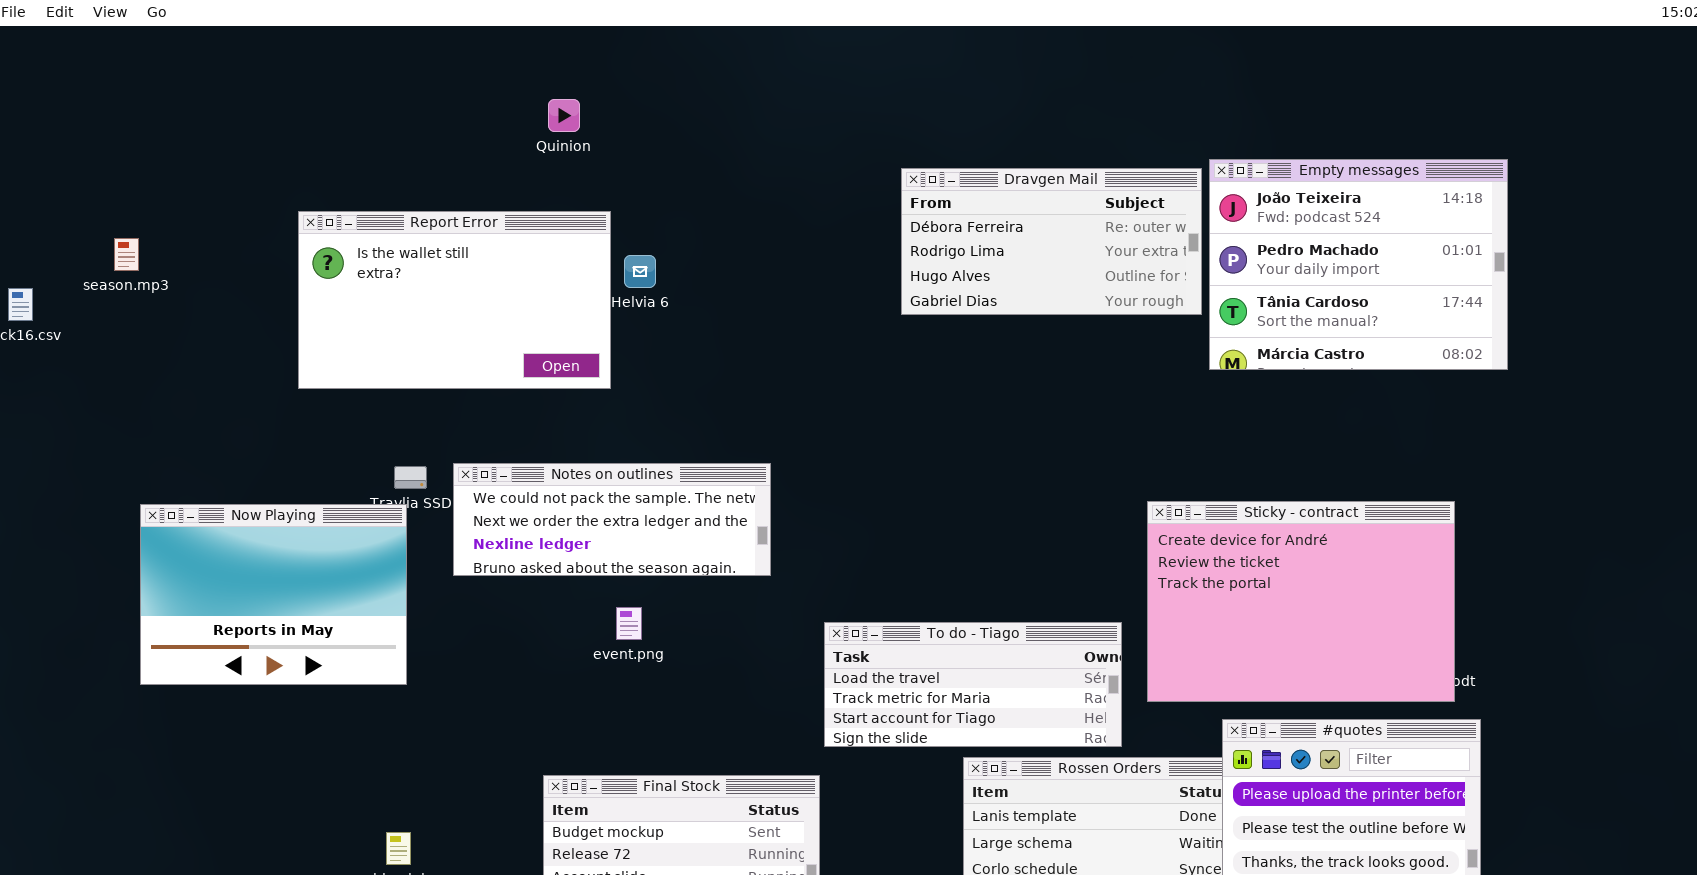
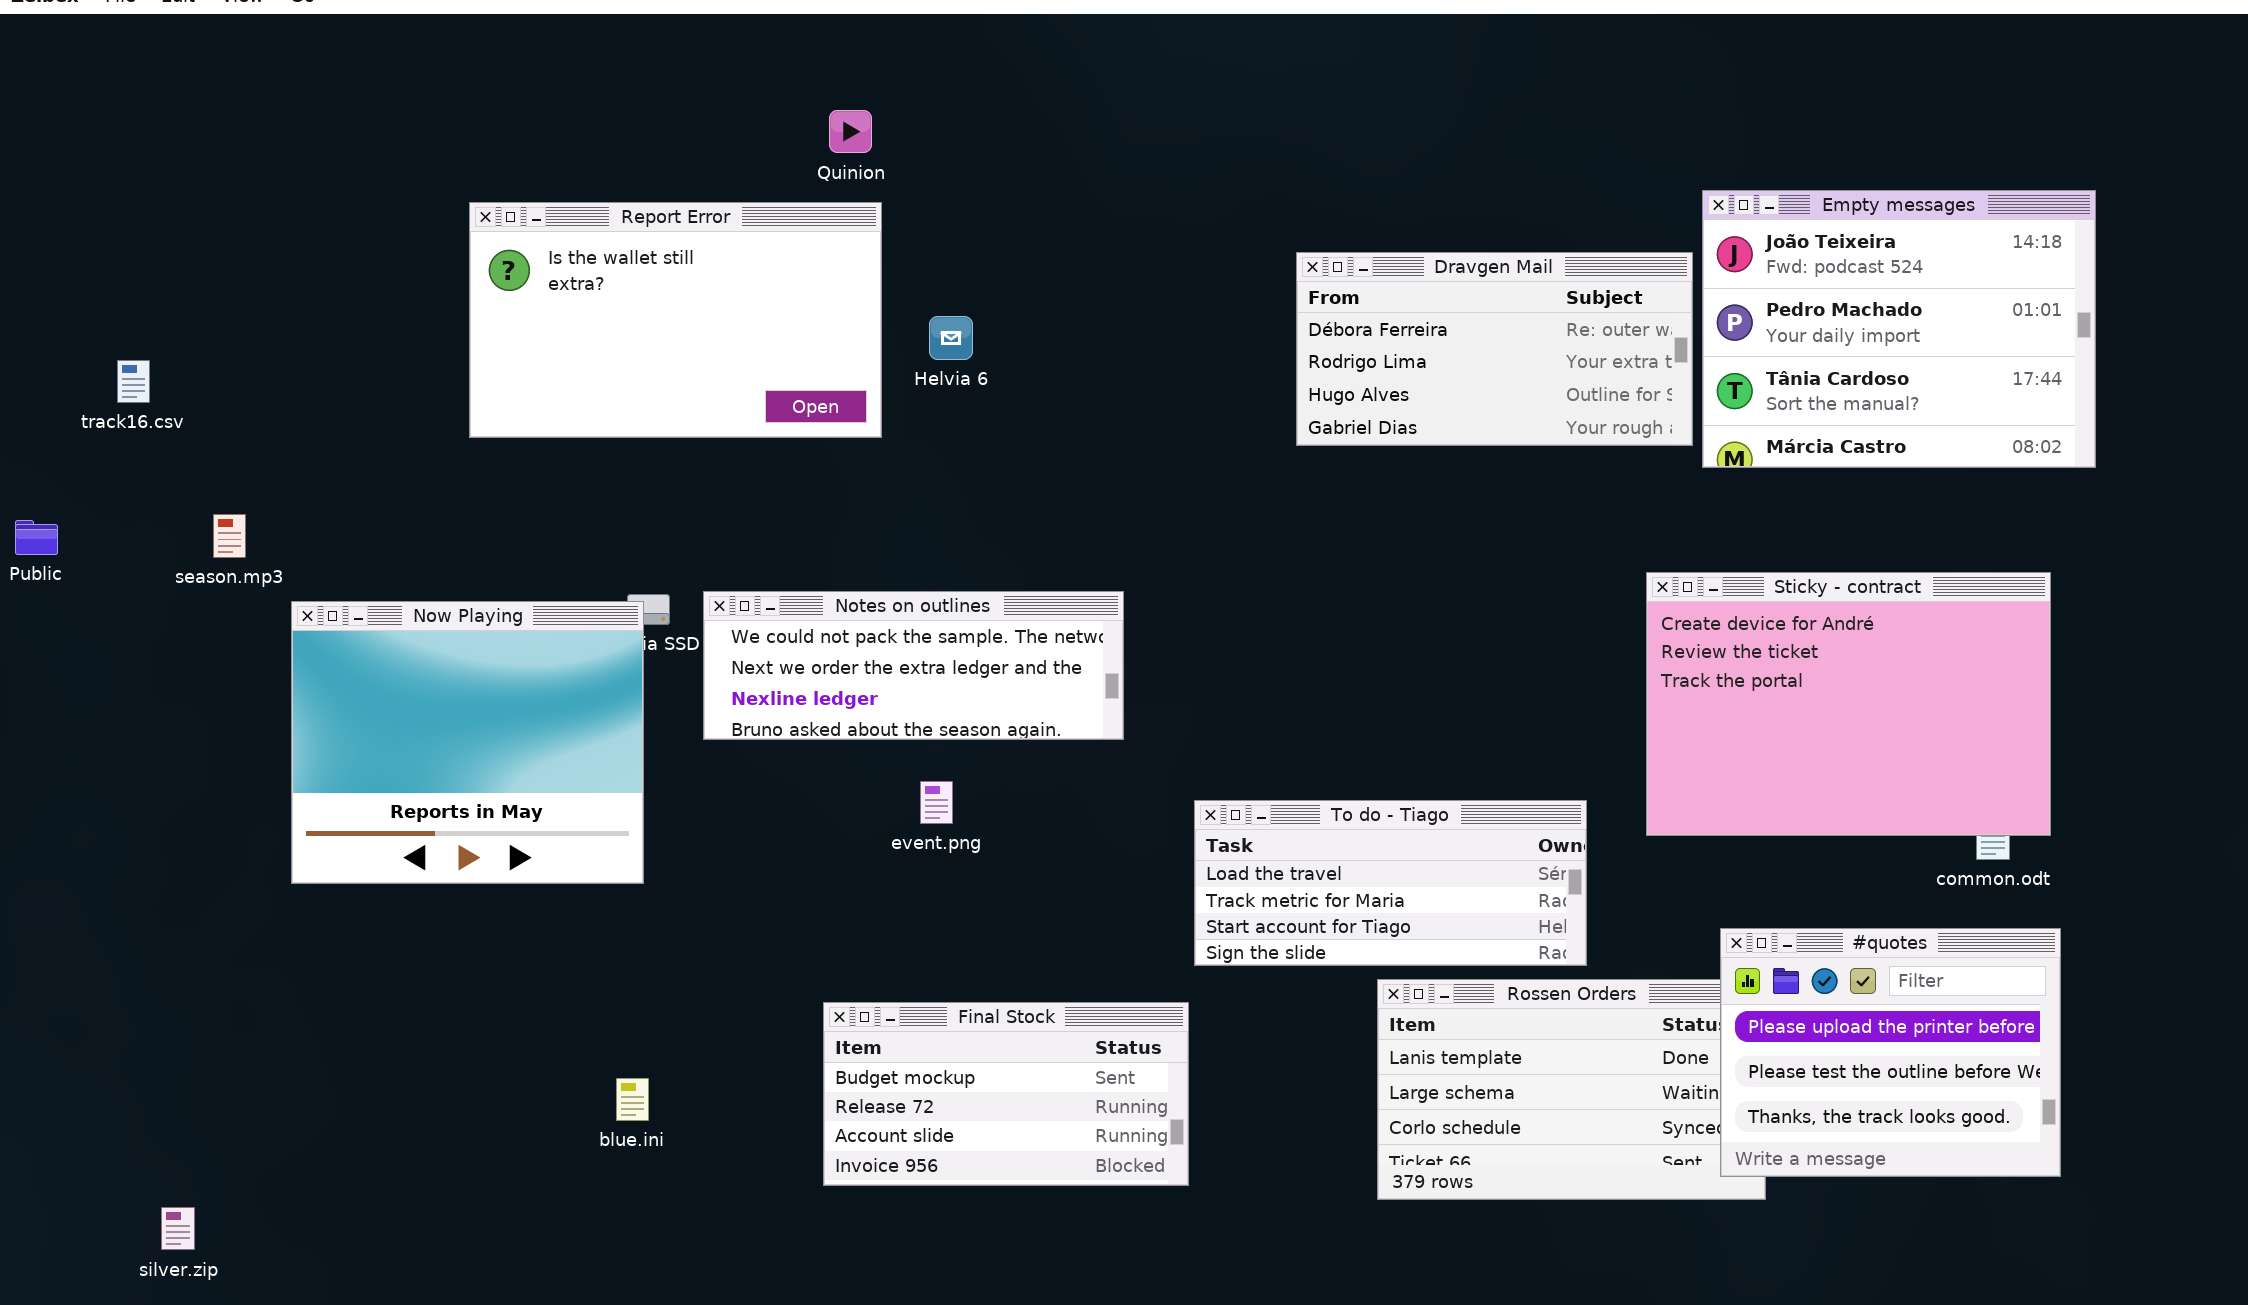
Dravgen Mail: [901,168,1202,315] -> [1296,252,1693,446], moved
Report Error: [298,211,611,389] -> [469,202,882,438], moved
season.mp3: [114,238,139,271] -> [213,514,246,558], moved
Sticky - contract: [1147,501,1455,702] -> [1646,572,2051,836], moved
Now Playing: [140,504,407,685] -> [291,601,644,884], resized

